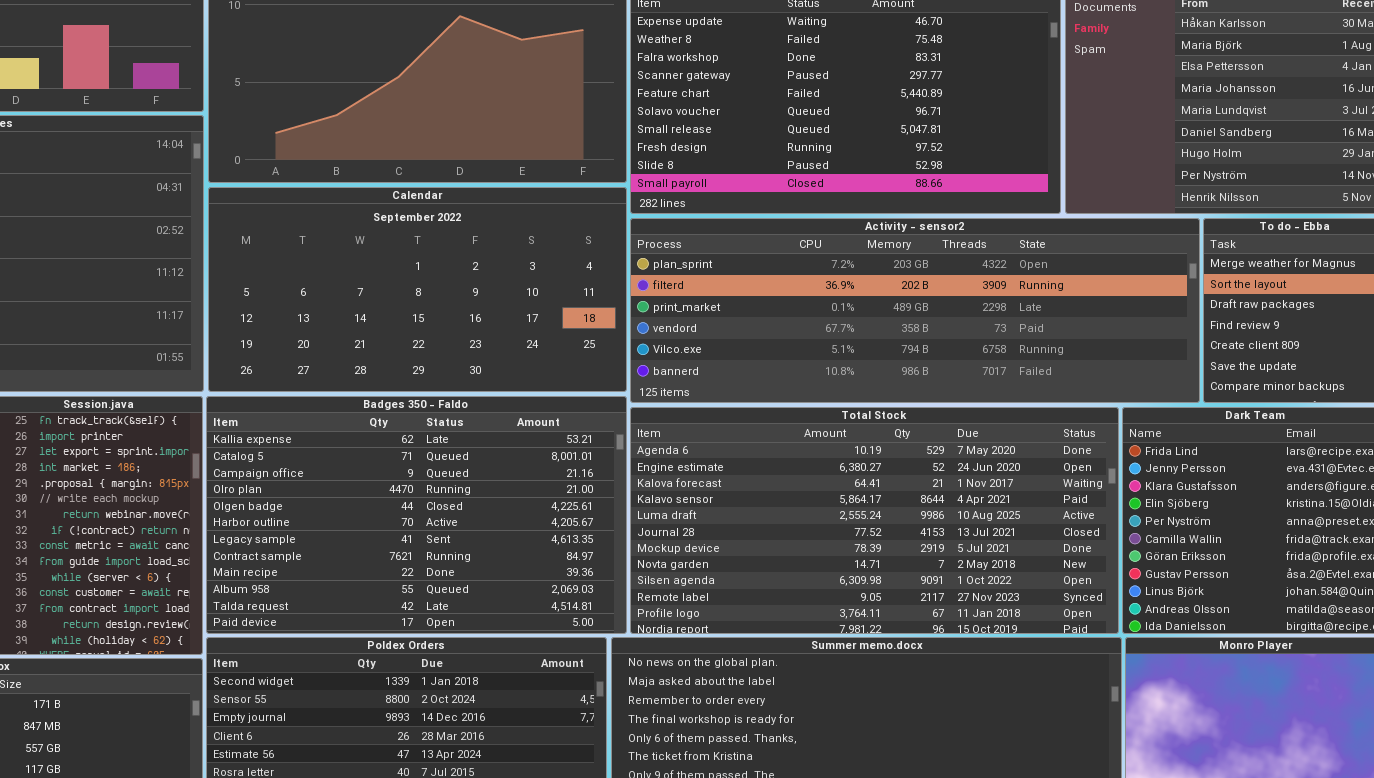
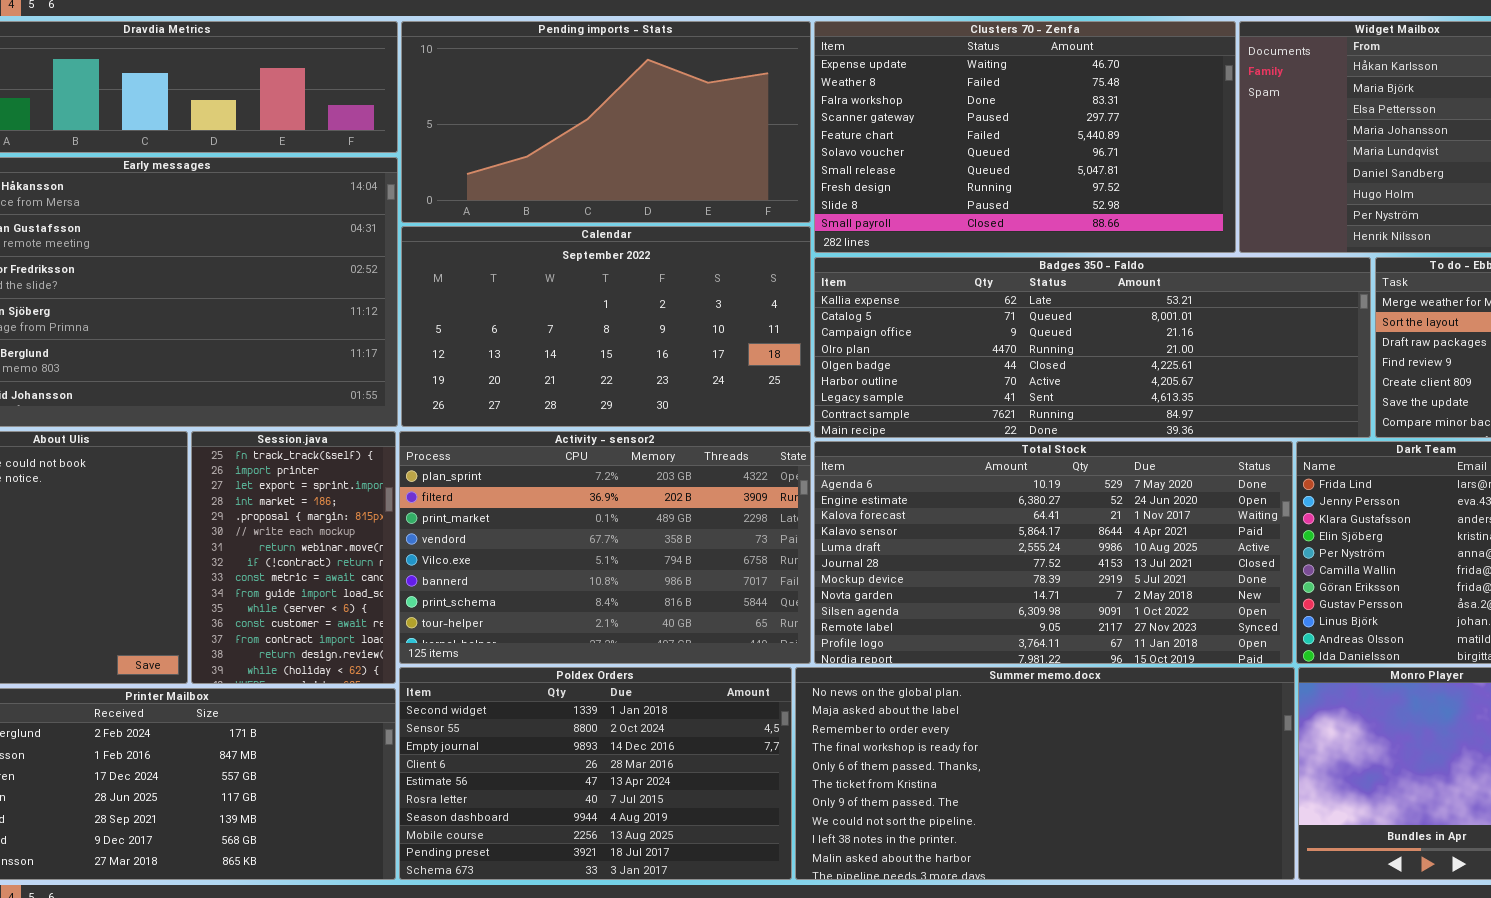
Activity - sensor2: [630,218,1200,403] -> [399,431,811,664], moved, resized
Badges 350 - Faldo: [206,396,627,634] -> [814,257,1371,438], moved, resized

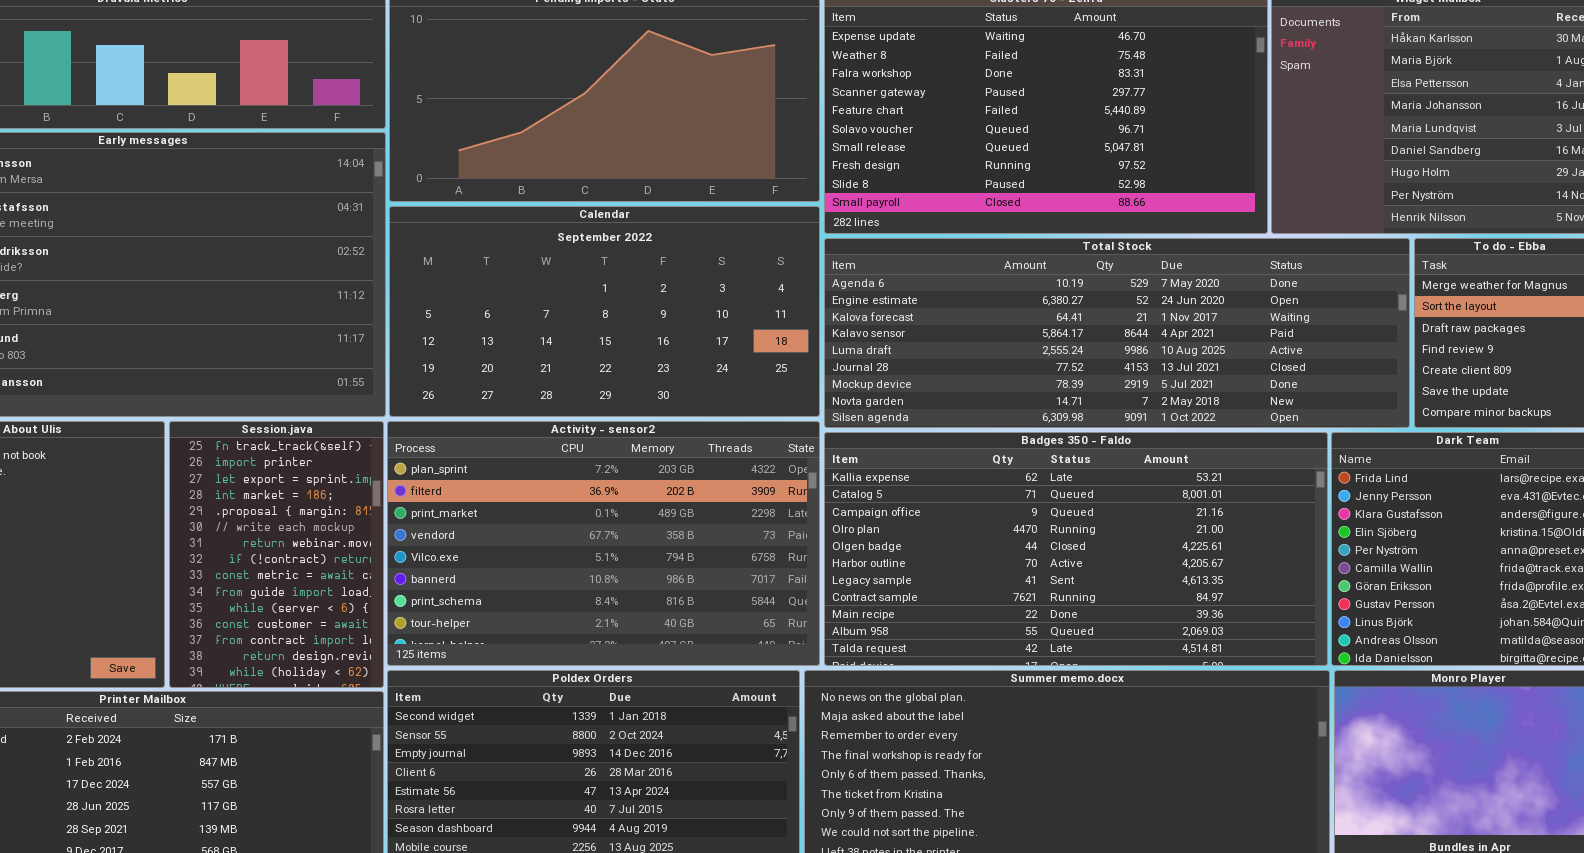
Badges 350 - Faldo: [814,257,1371,438] -> [824,432,1328,666], moved, resized
Total Stock: [814,441,1293,664] -> [824,238,1410,428], moved, resized

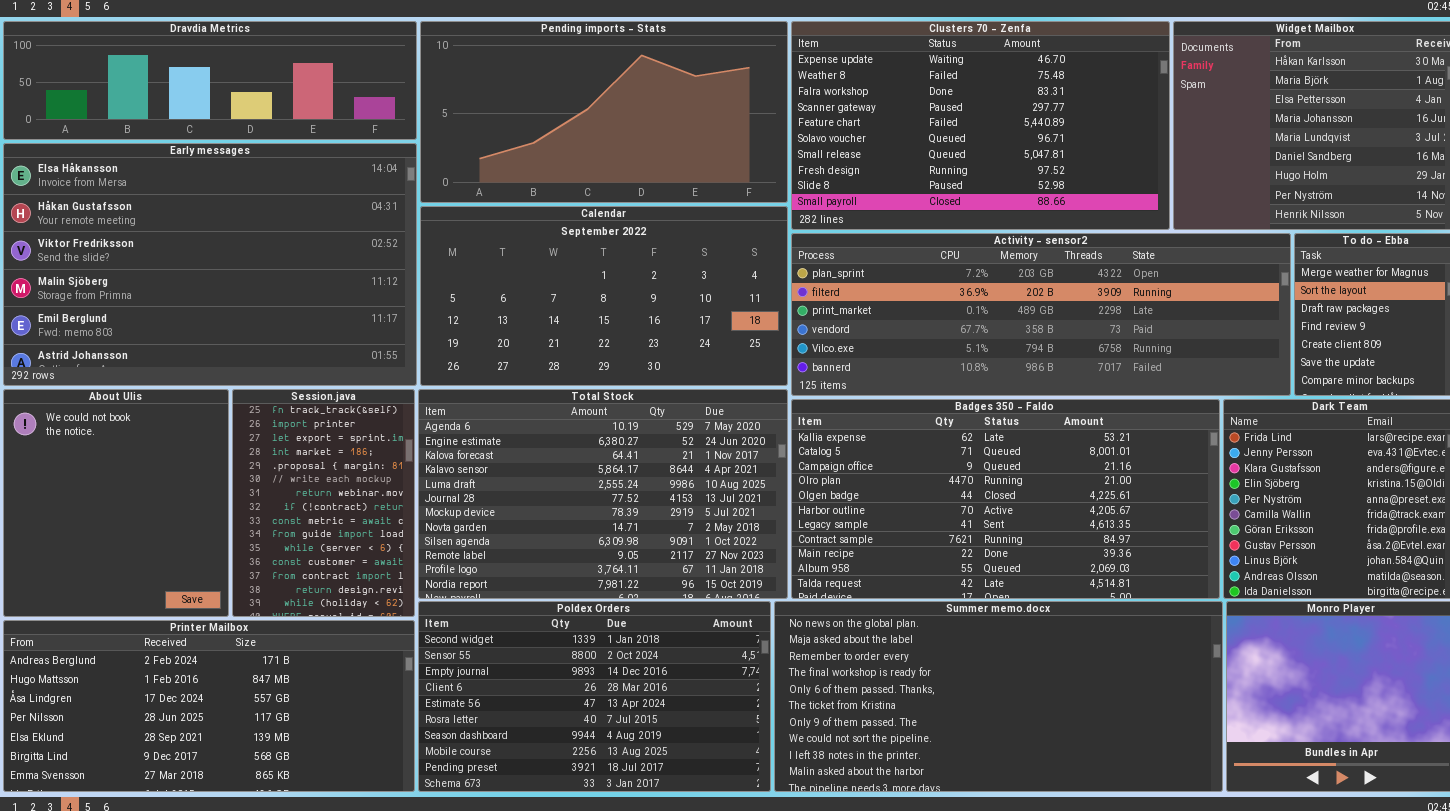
Total Stock: [824,238,1410,428] -> [418,389,788,599], moved, resized
Activity - sensor2: [387,421,820,666] -> [791,233,1291,396], moved, resized

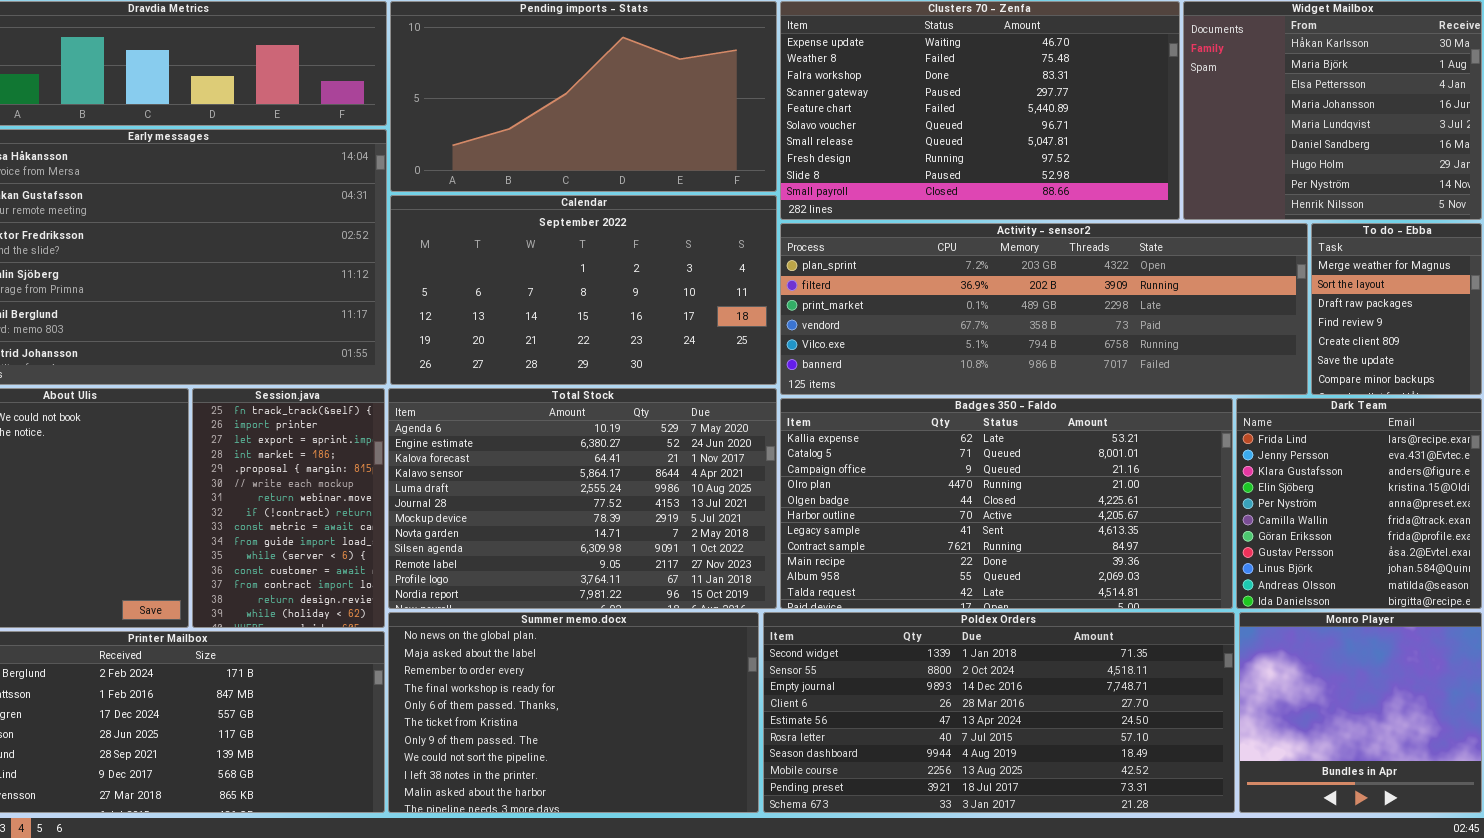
Poldex Orders: [418,601,771,792] -> [763,612,1235,813], moved, resized
Summer memo.docx: [774,601,1223,792] -> [388,612,759,813], moved, resized

